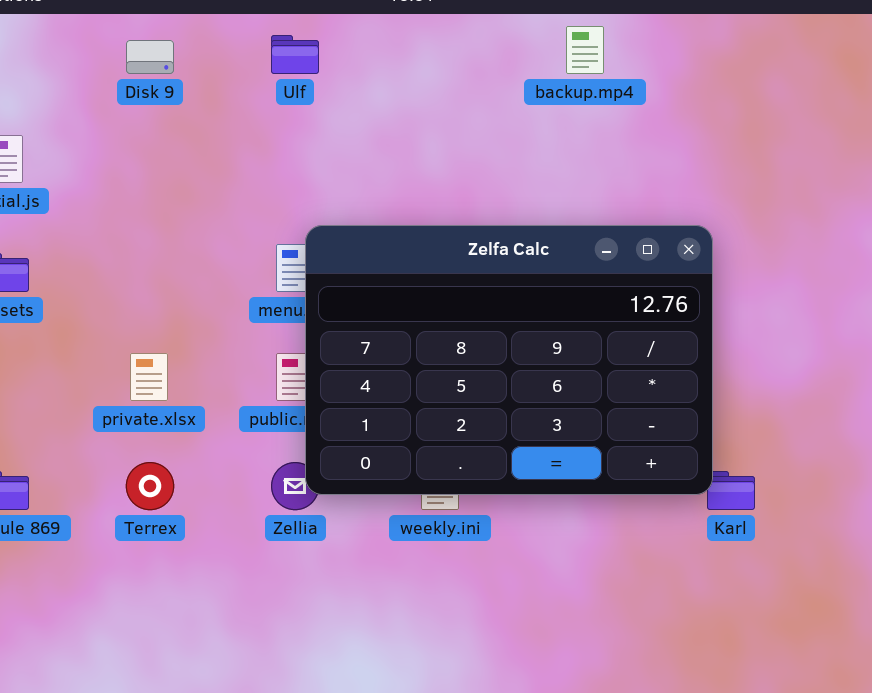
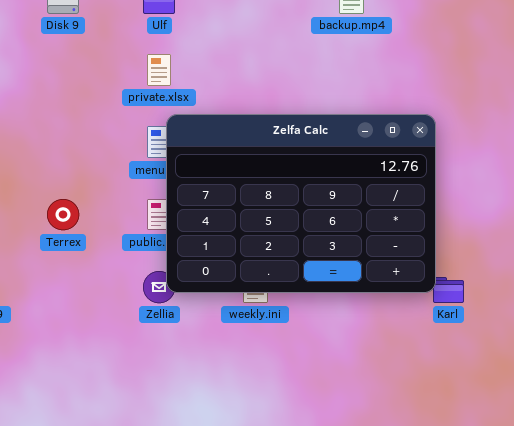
private.xlsx: [130,353,168,401] -> [147,54,171,86], moved
Terrex: [126,462,174,510] -> [47,199,79,230], moved

